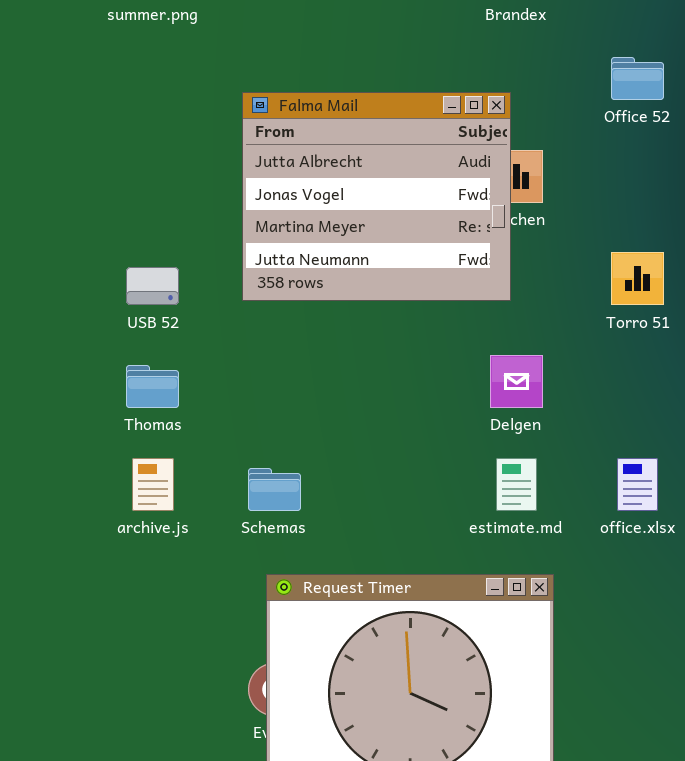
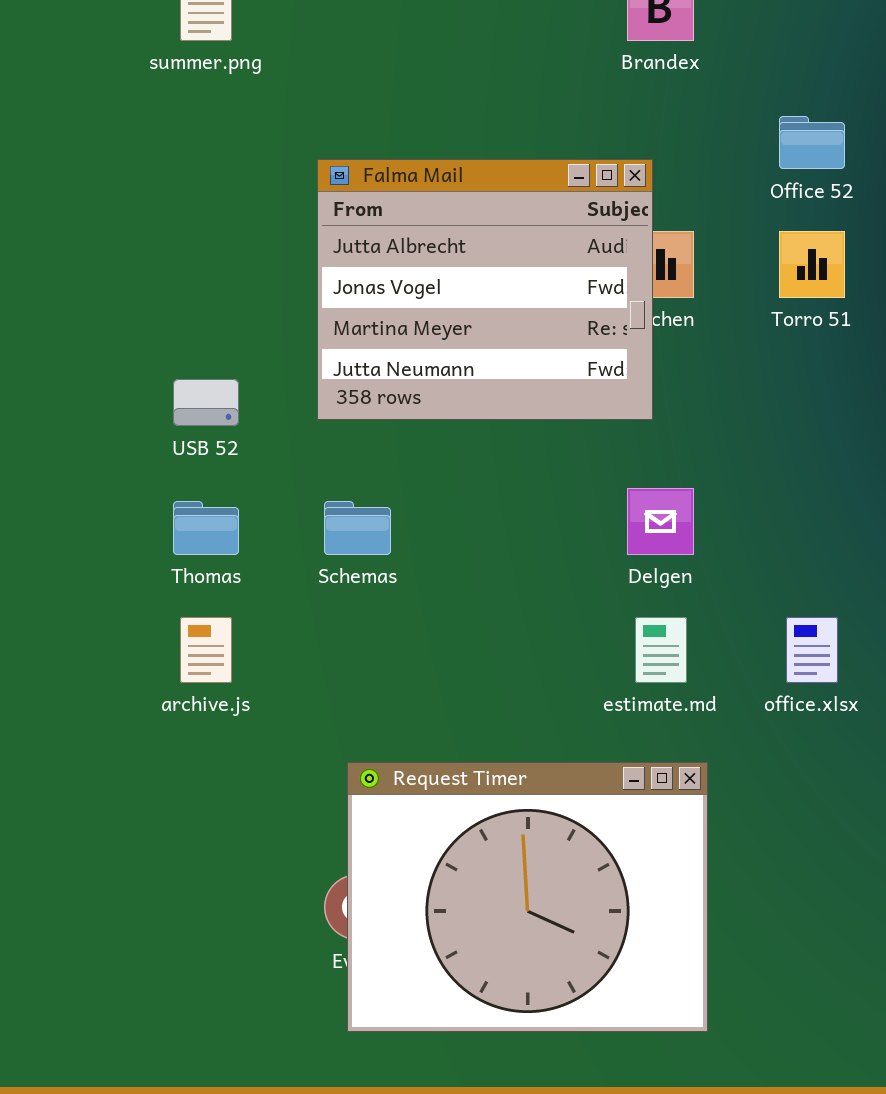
Torro 51: [611,252,664,305] -> [779,231,845,298], moved
Schemas: [248,468,301,511] -> [324,501,391,555], moved

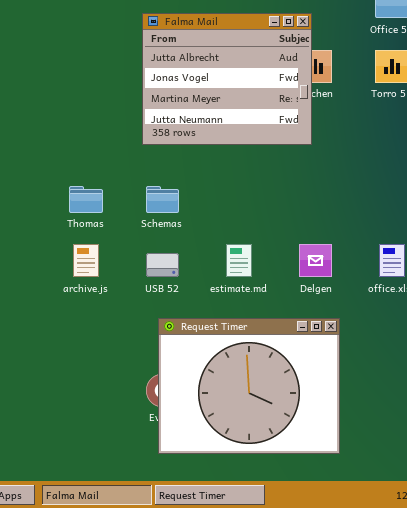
USB 52: [173,379,239,426] -> [146,253,179,277], moved
Delgen: [627,488,694,555] -> [299,244,332,277], moved
estimate.md: [635,617,687,683] -> [226,244,252,277], moved

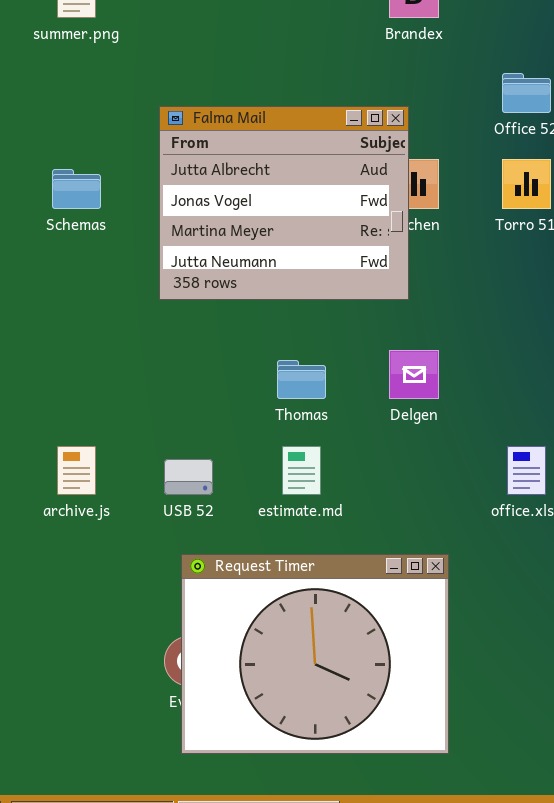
Thomas: [69,186,103,213] -> [277,360,326,399], moved
Schemas: [146,186,179,213] -> [52,169,101,209], moved
Delgen: [299,244,332,277] -> [389,350,439,399], moved

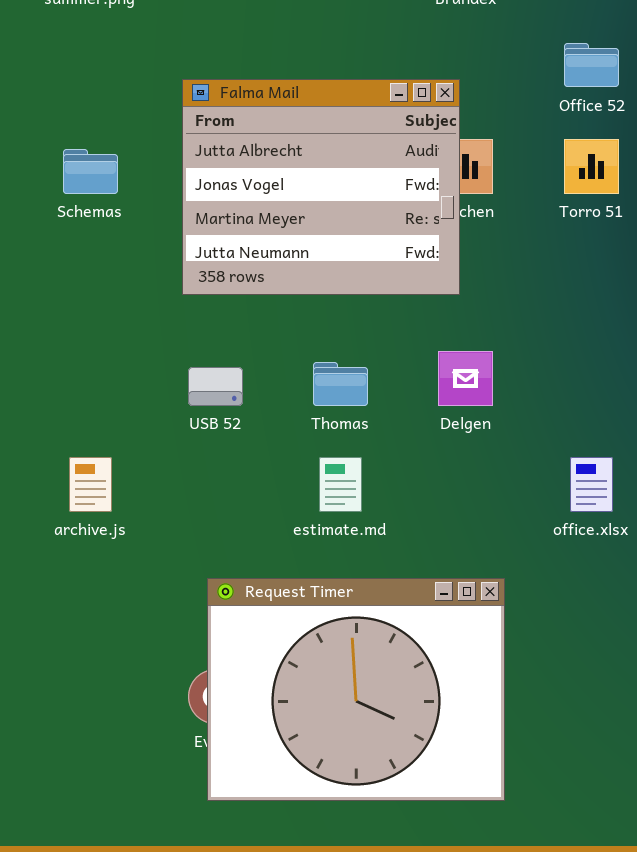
USB 52: [164,459,213,495] -> [188,367,243,406], moved

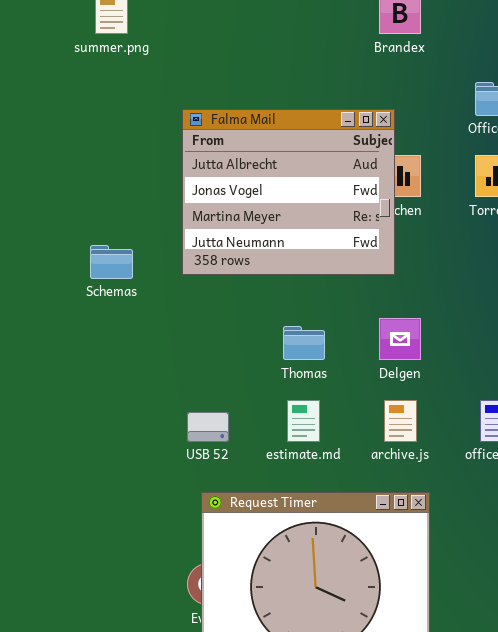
Schemas: [63,149,118,194] -> [90,245,133,279], moved
USB 52: [188,367,243,406] -> [187,412,229,442], moved
archive.js: [69,457,112,512] -> [384,400,417,442], moved

